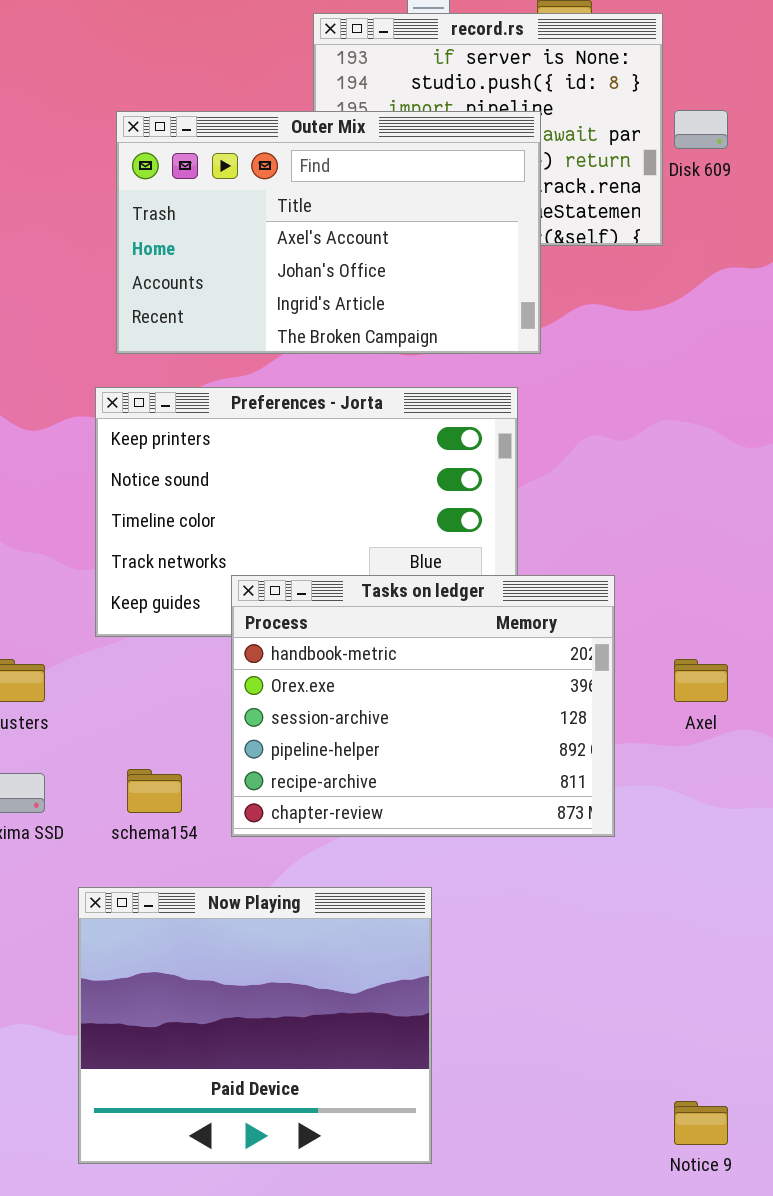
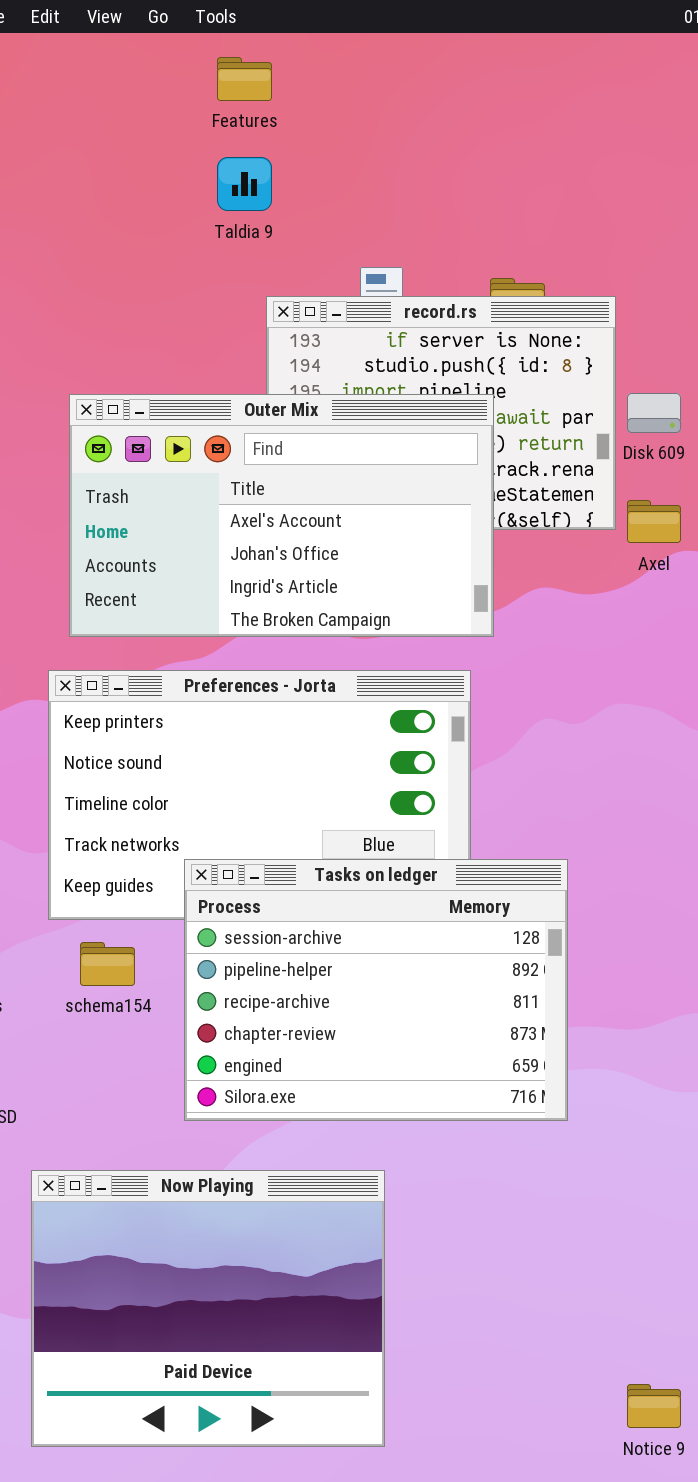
Tasks on ledger: [231,575,615,837] -> [184,859,568,1121], scrolled down 2 rows
Axel: [674,659,728,702] -> [627,500,681,543], moved
schema154: [127,769,182,813] -> [80,942,135,986], moved

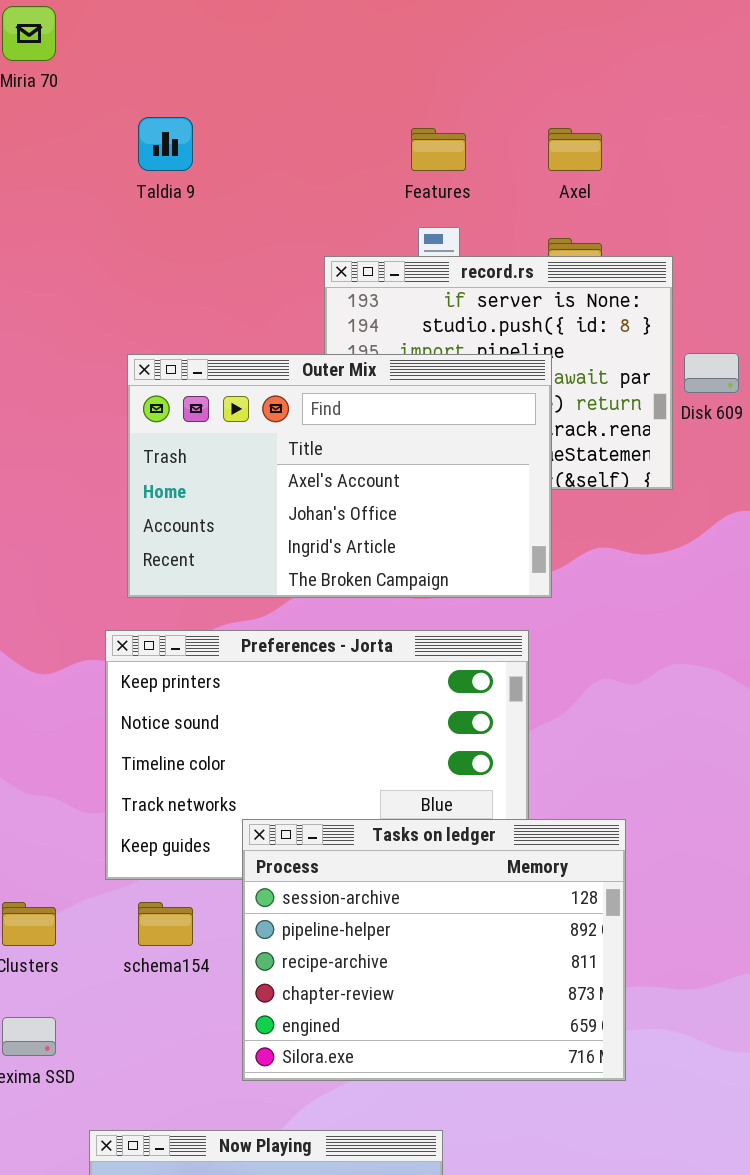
Features: [217,57,272,101] -> [411,128,466,171], moved
Taldia 9: [217,157,272,211] -> [138,117,193,171], moved
Axel: [627,500,681,543] -> [548,128,602,171], moved

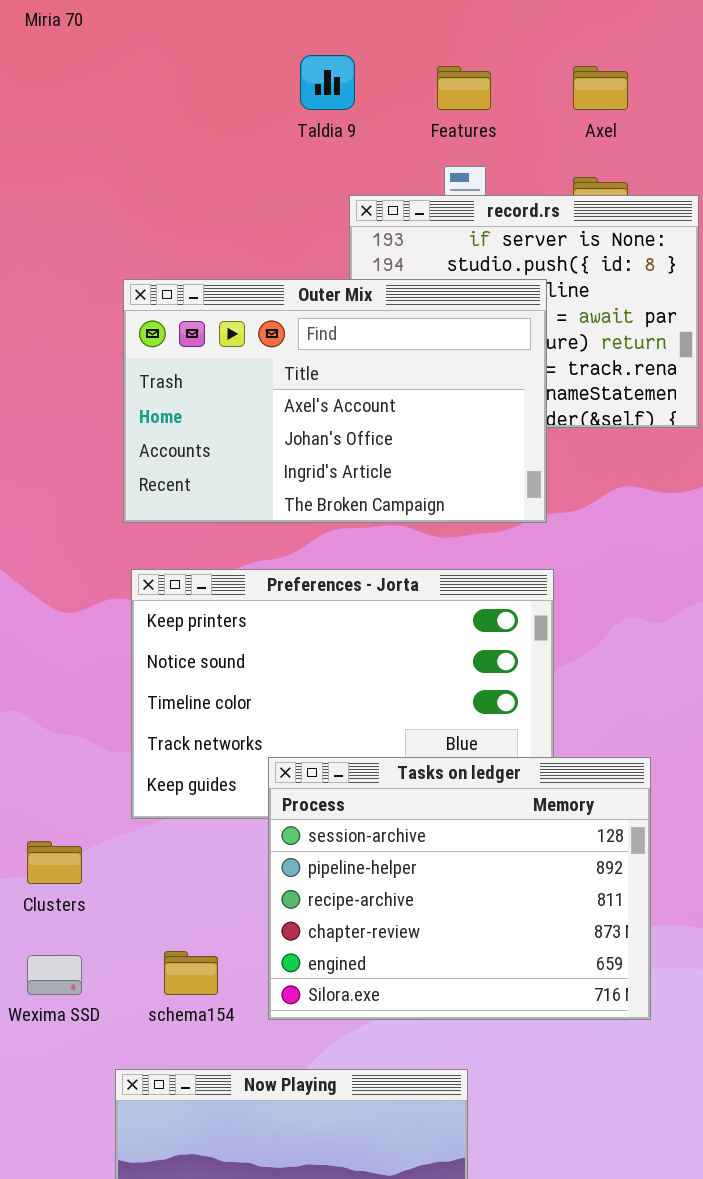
Taldia 9: [138,117,193,171] -> [300,55,355,110], moved
Outer Mix: [127,354,552,598] -> [123,279,547,523], moved
schema154: [138,902,193,946] -> [164,951,218,995], moved

